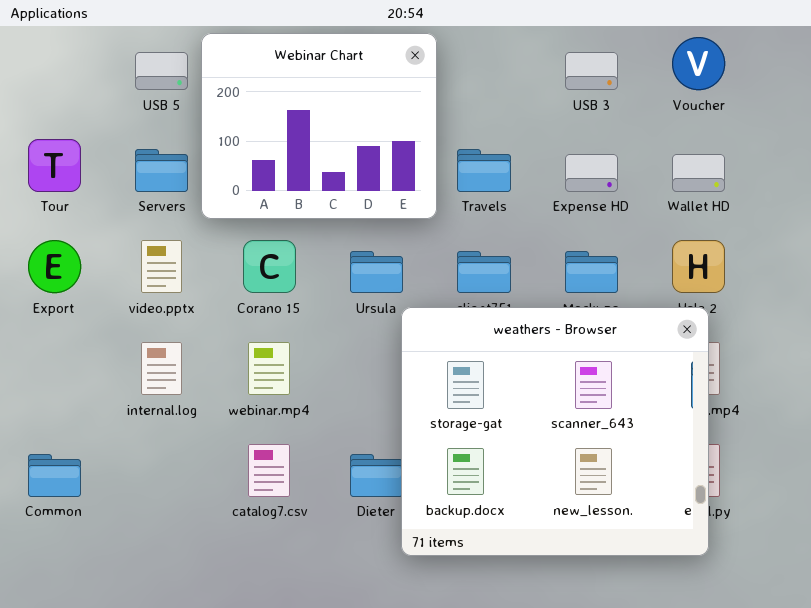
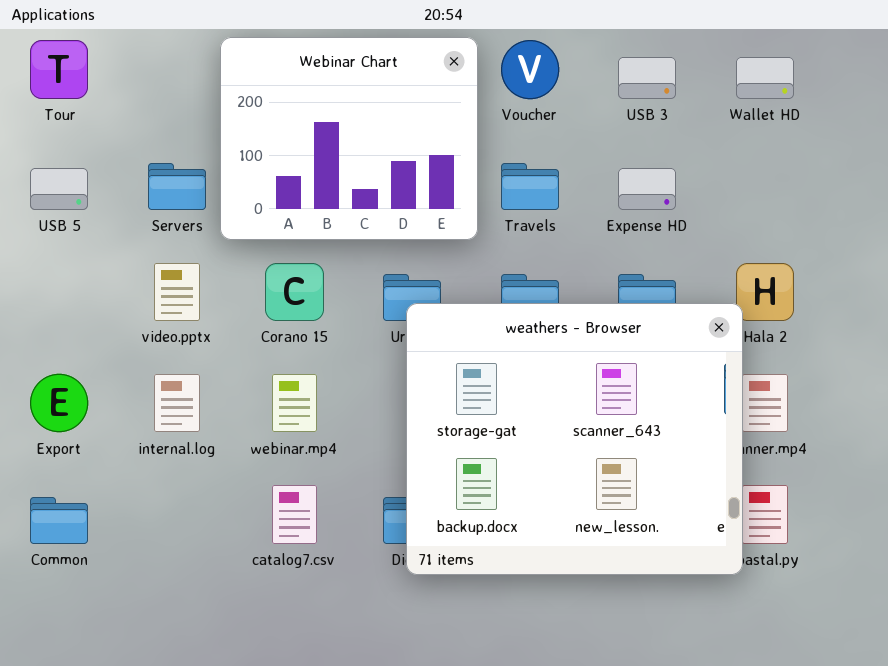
Voucher: [672,37,725,90] -> [501,40,559,99], moved
USB 5: [135,52,188,90] -> [30,168,88,210], moved
Tour: [28,139,81,192] -> [30,40,88,99], moved
Wallet HD: [672,154,725,192] -> [736,57,794,99], moved
Export: [28,240,81,293] -> [30,374,88,432], moved
weathers - Browser: [401,307,709,556] -> [406,303,743,575], moved

